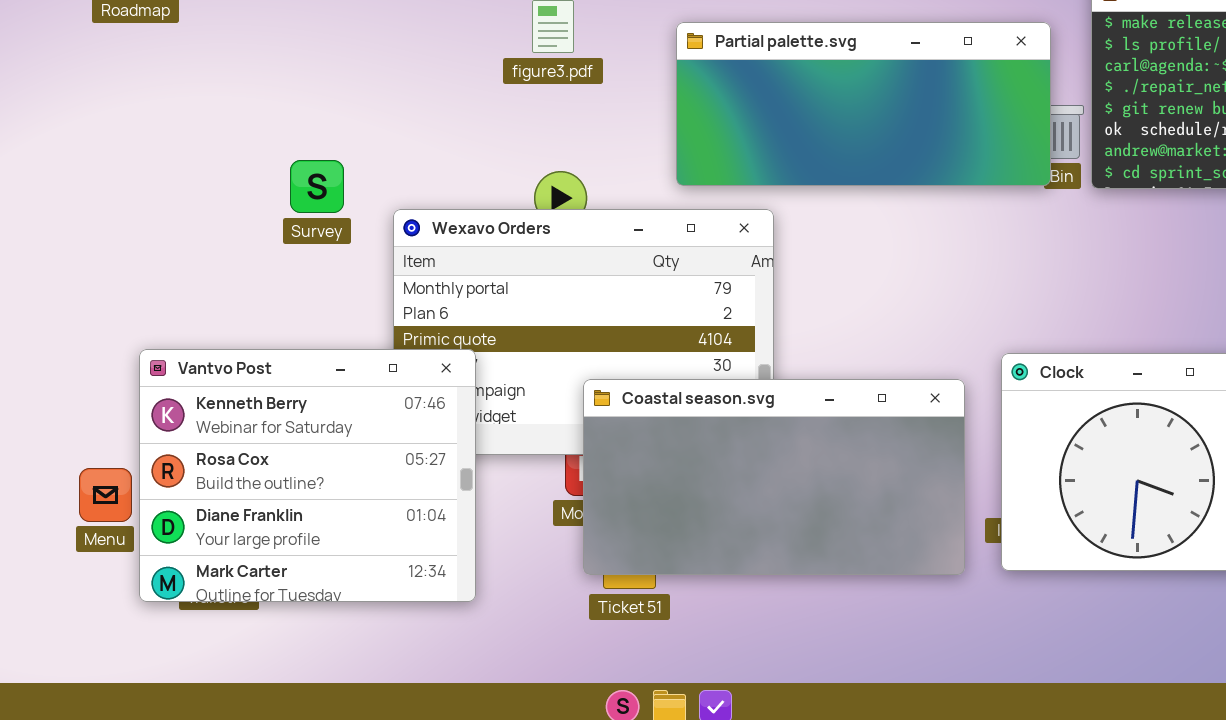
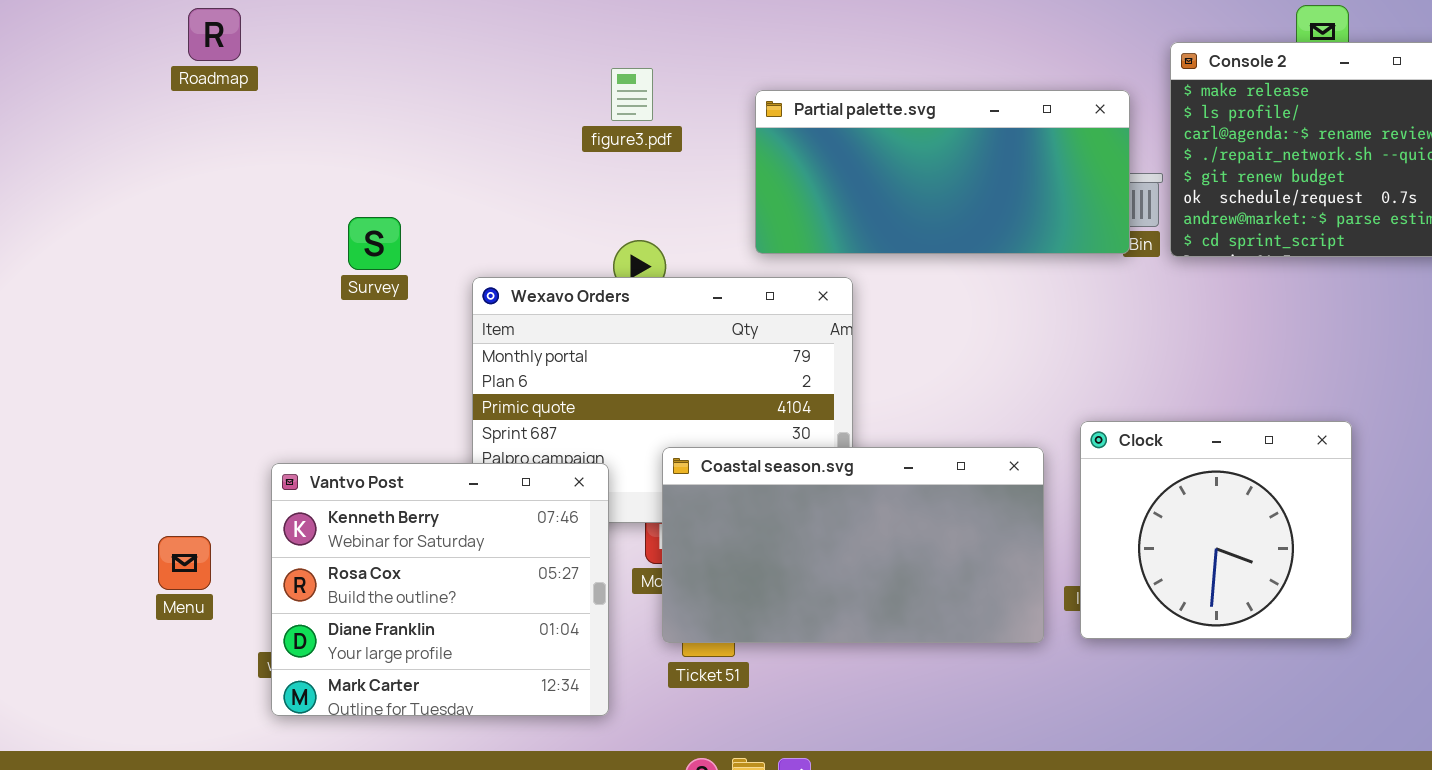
Survey: [290,160,344,213] -> [348,217,401,270], moved
Vantvo Post: [139,349,476,602] -> [271,463,609,716], moved

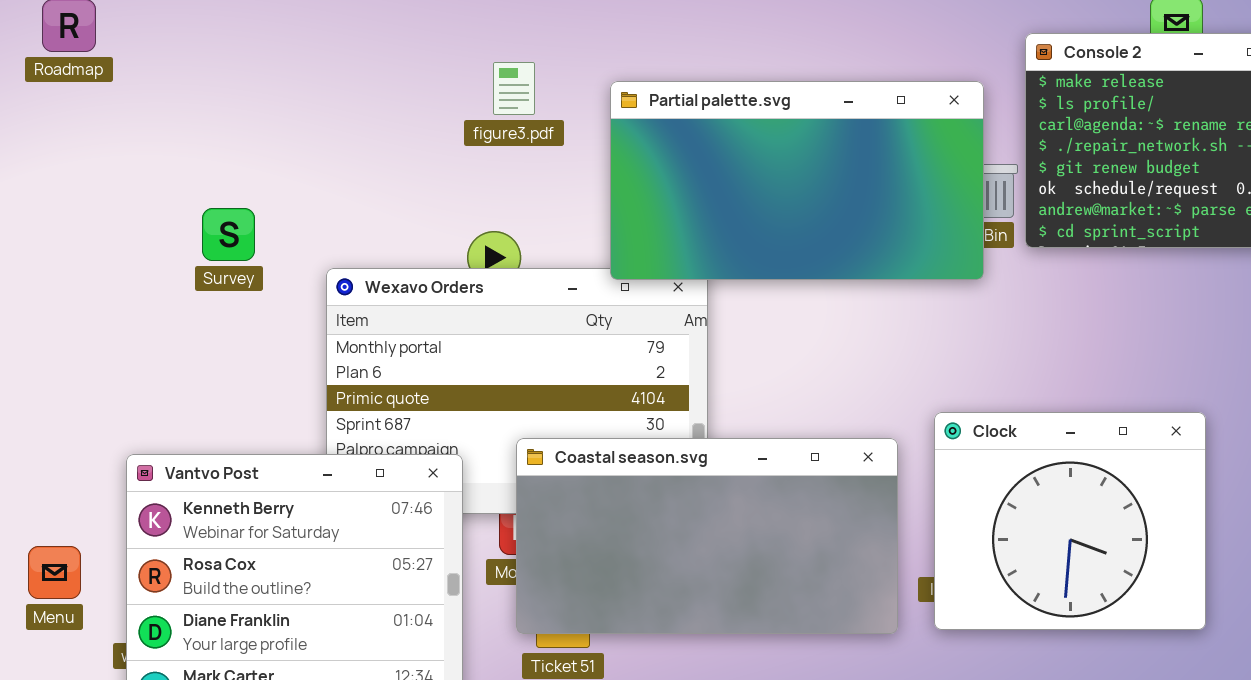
figure3.pdf: [611,68,653,121] -> [493,62,535,115], moved
Partial palette.svg: [755,90,1130,254] -> [610,81,984,280], resized
Menu: [158,536,211,590] -> [28,546,81,599], moved

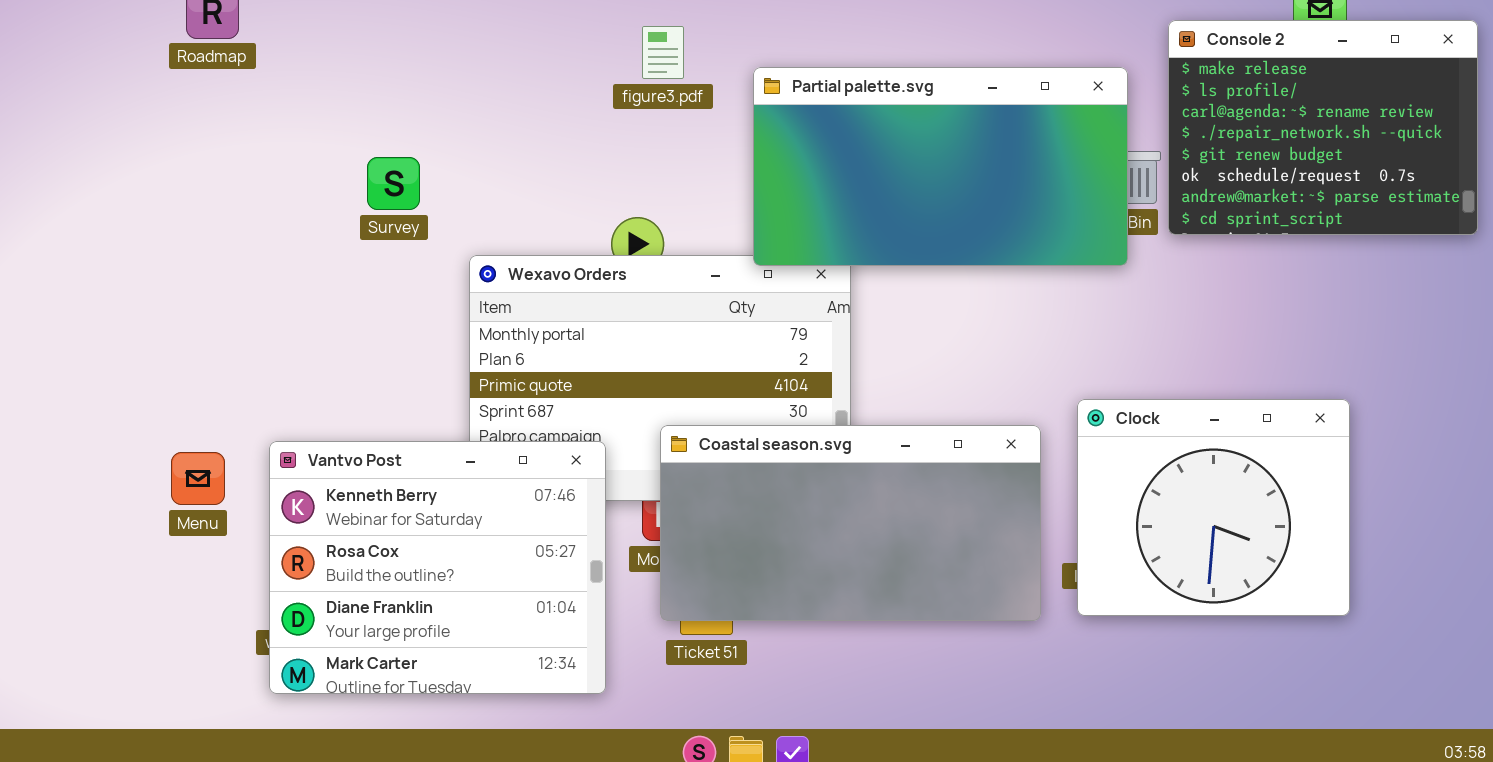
figure3.pdf: [493,62,535,115] -> [642,26,684,79], moved
Survey: [202,208,255,261] -> [367,157,420,210], moved
Menu: [28,546,81,599] -> [171,452,225,505], moved

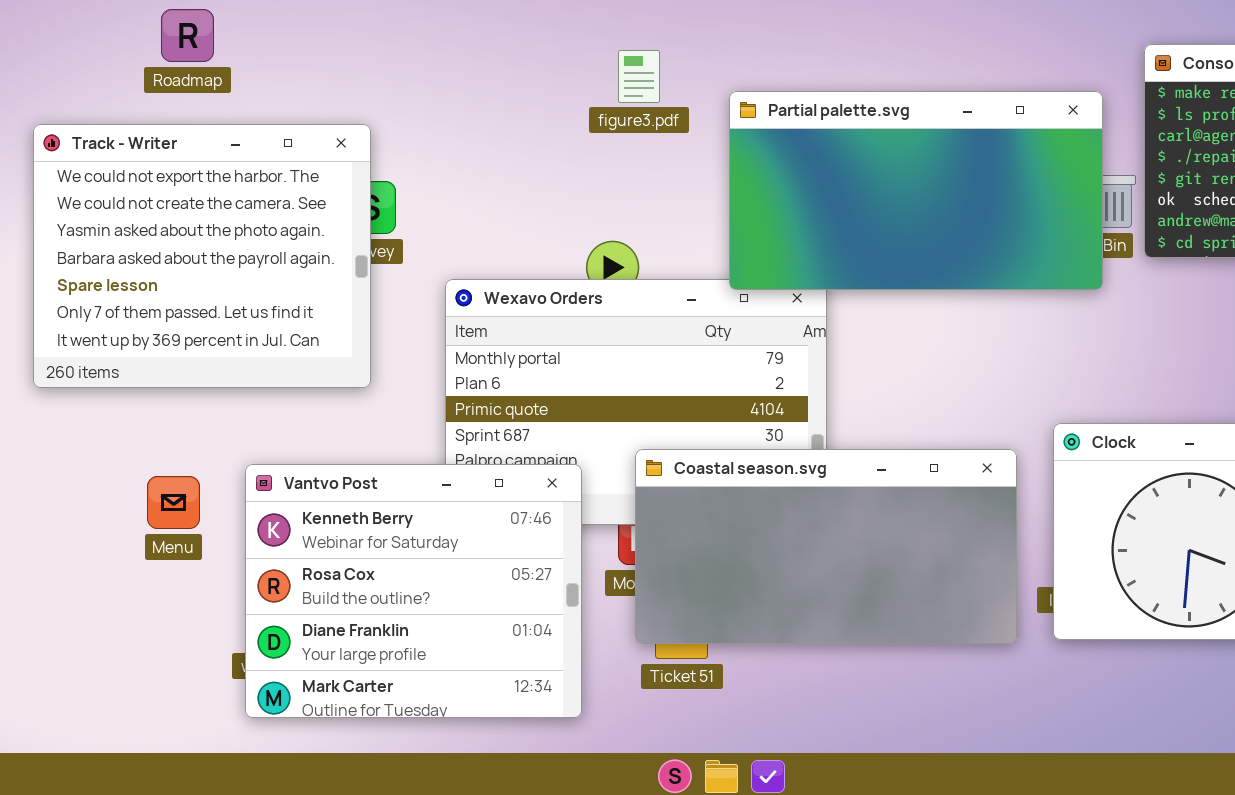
Track - Writer: none -> [33,124,371,388], opened

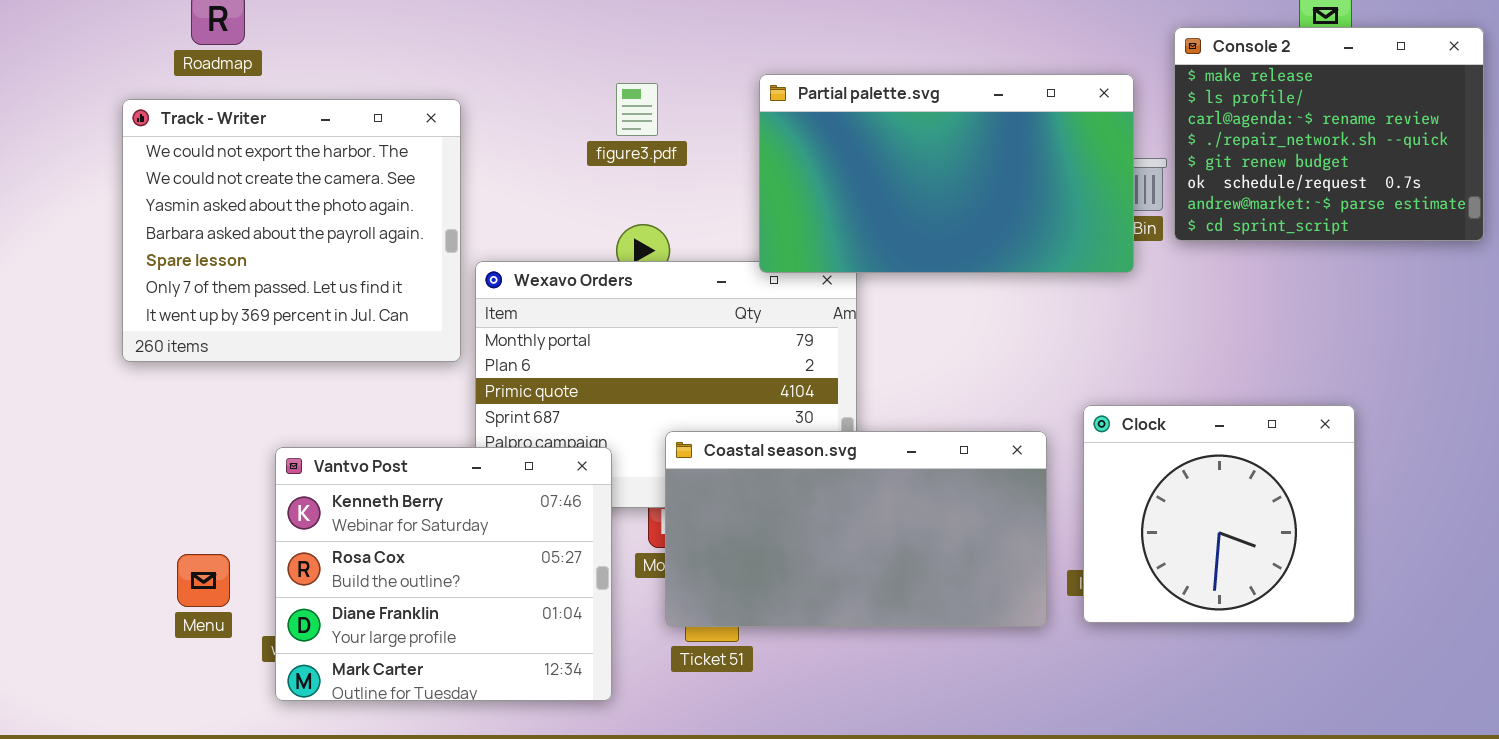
figure3.pdf: [618,50,660,103] -> [616,83,658,136], moved
Track - Writer: [33,124,371,388] -> [122,99,461,362], moved
Menu: [147,476,200,529] -> [177,554,230,607], moved

